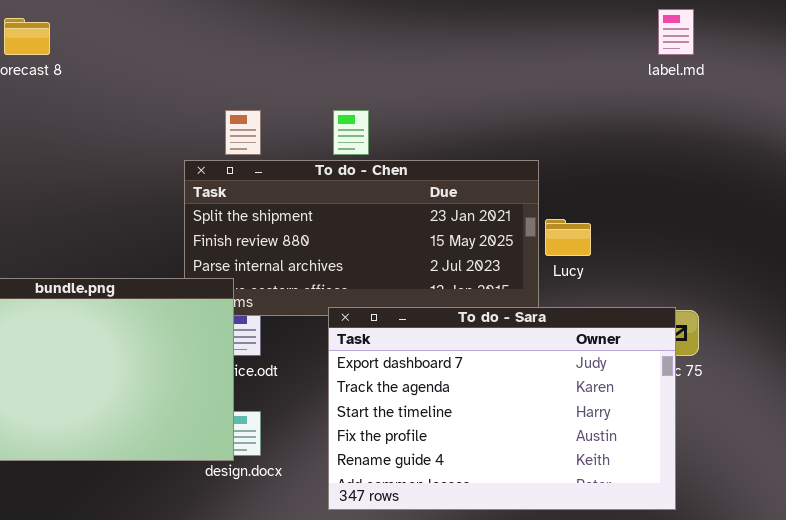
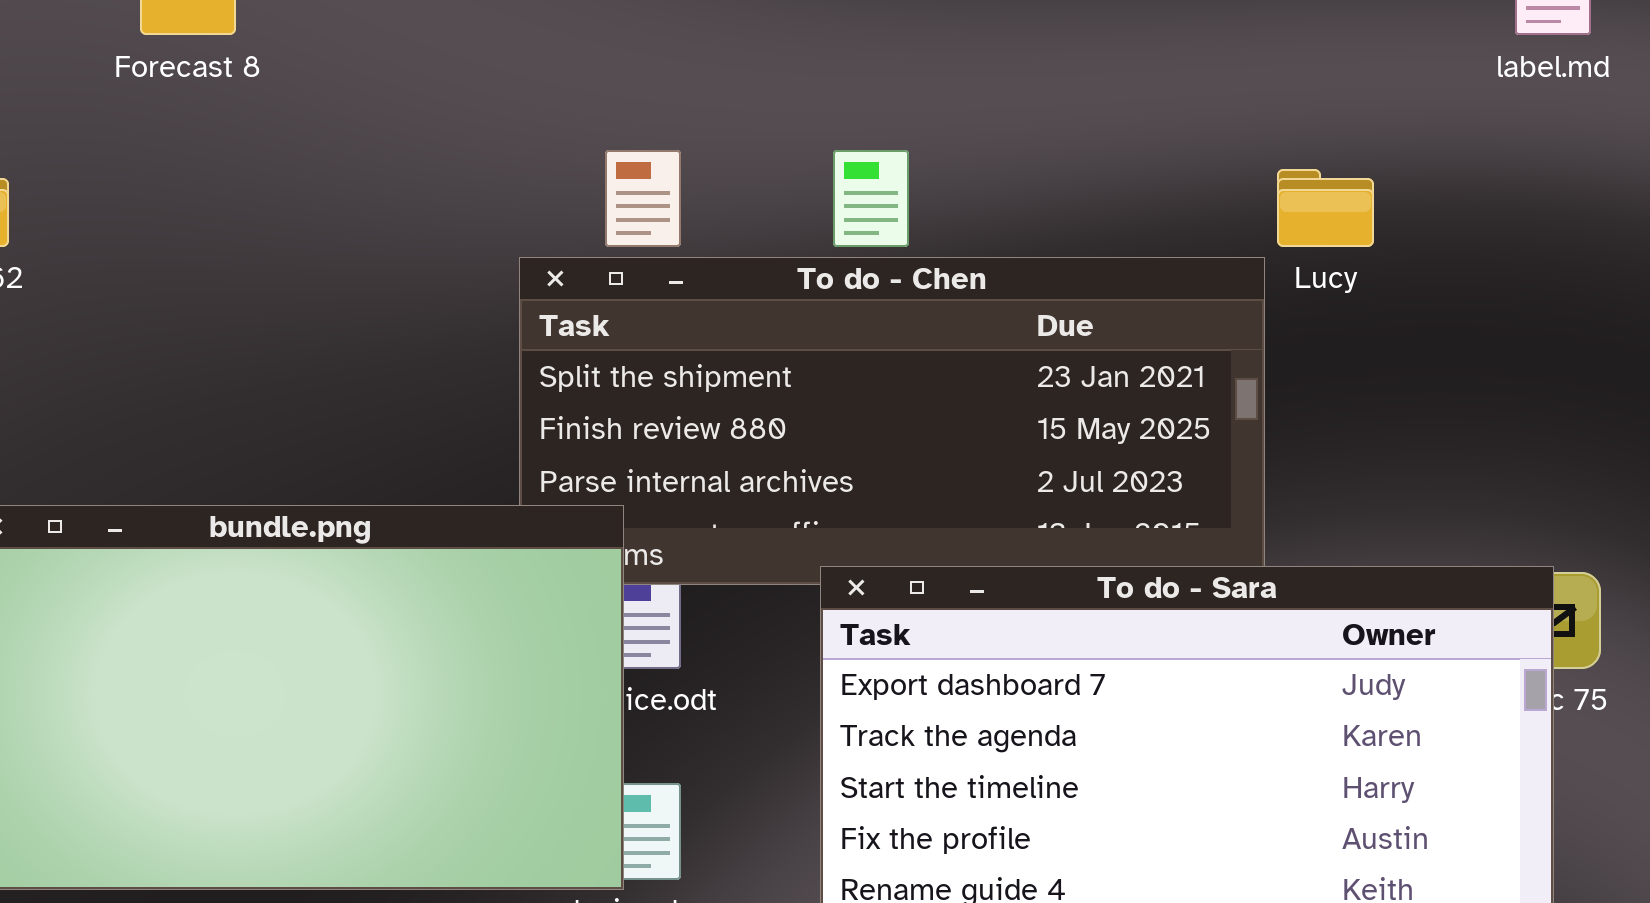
Lucy: [545,219,591,256] -> [1277,169,1374,247], moved

